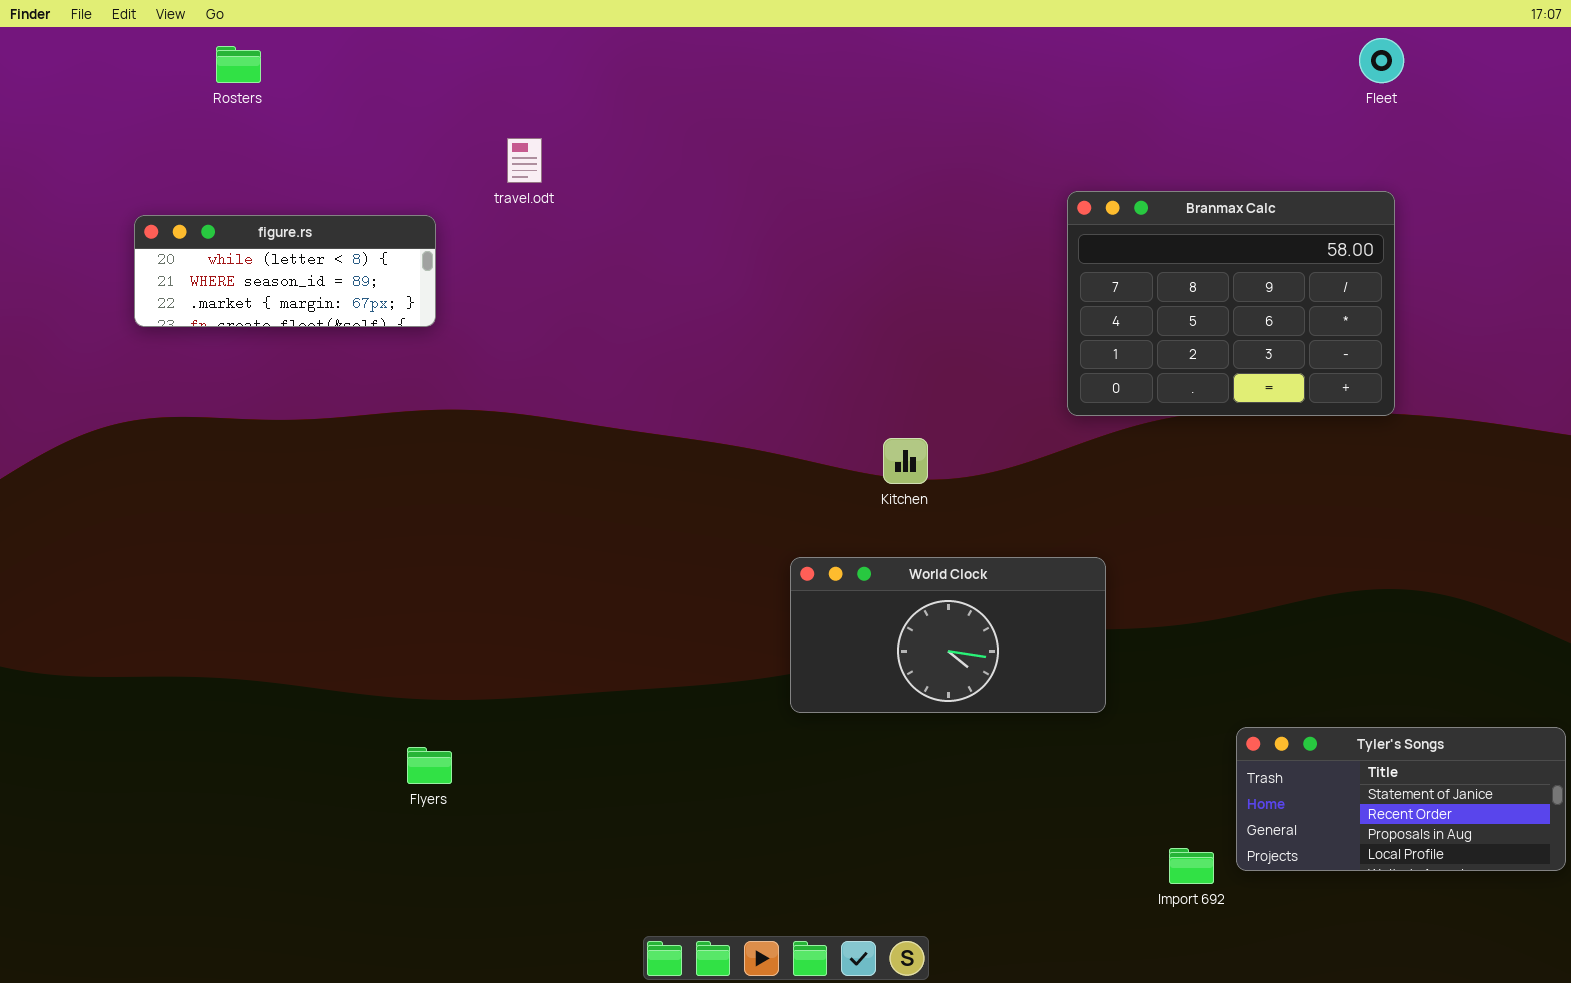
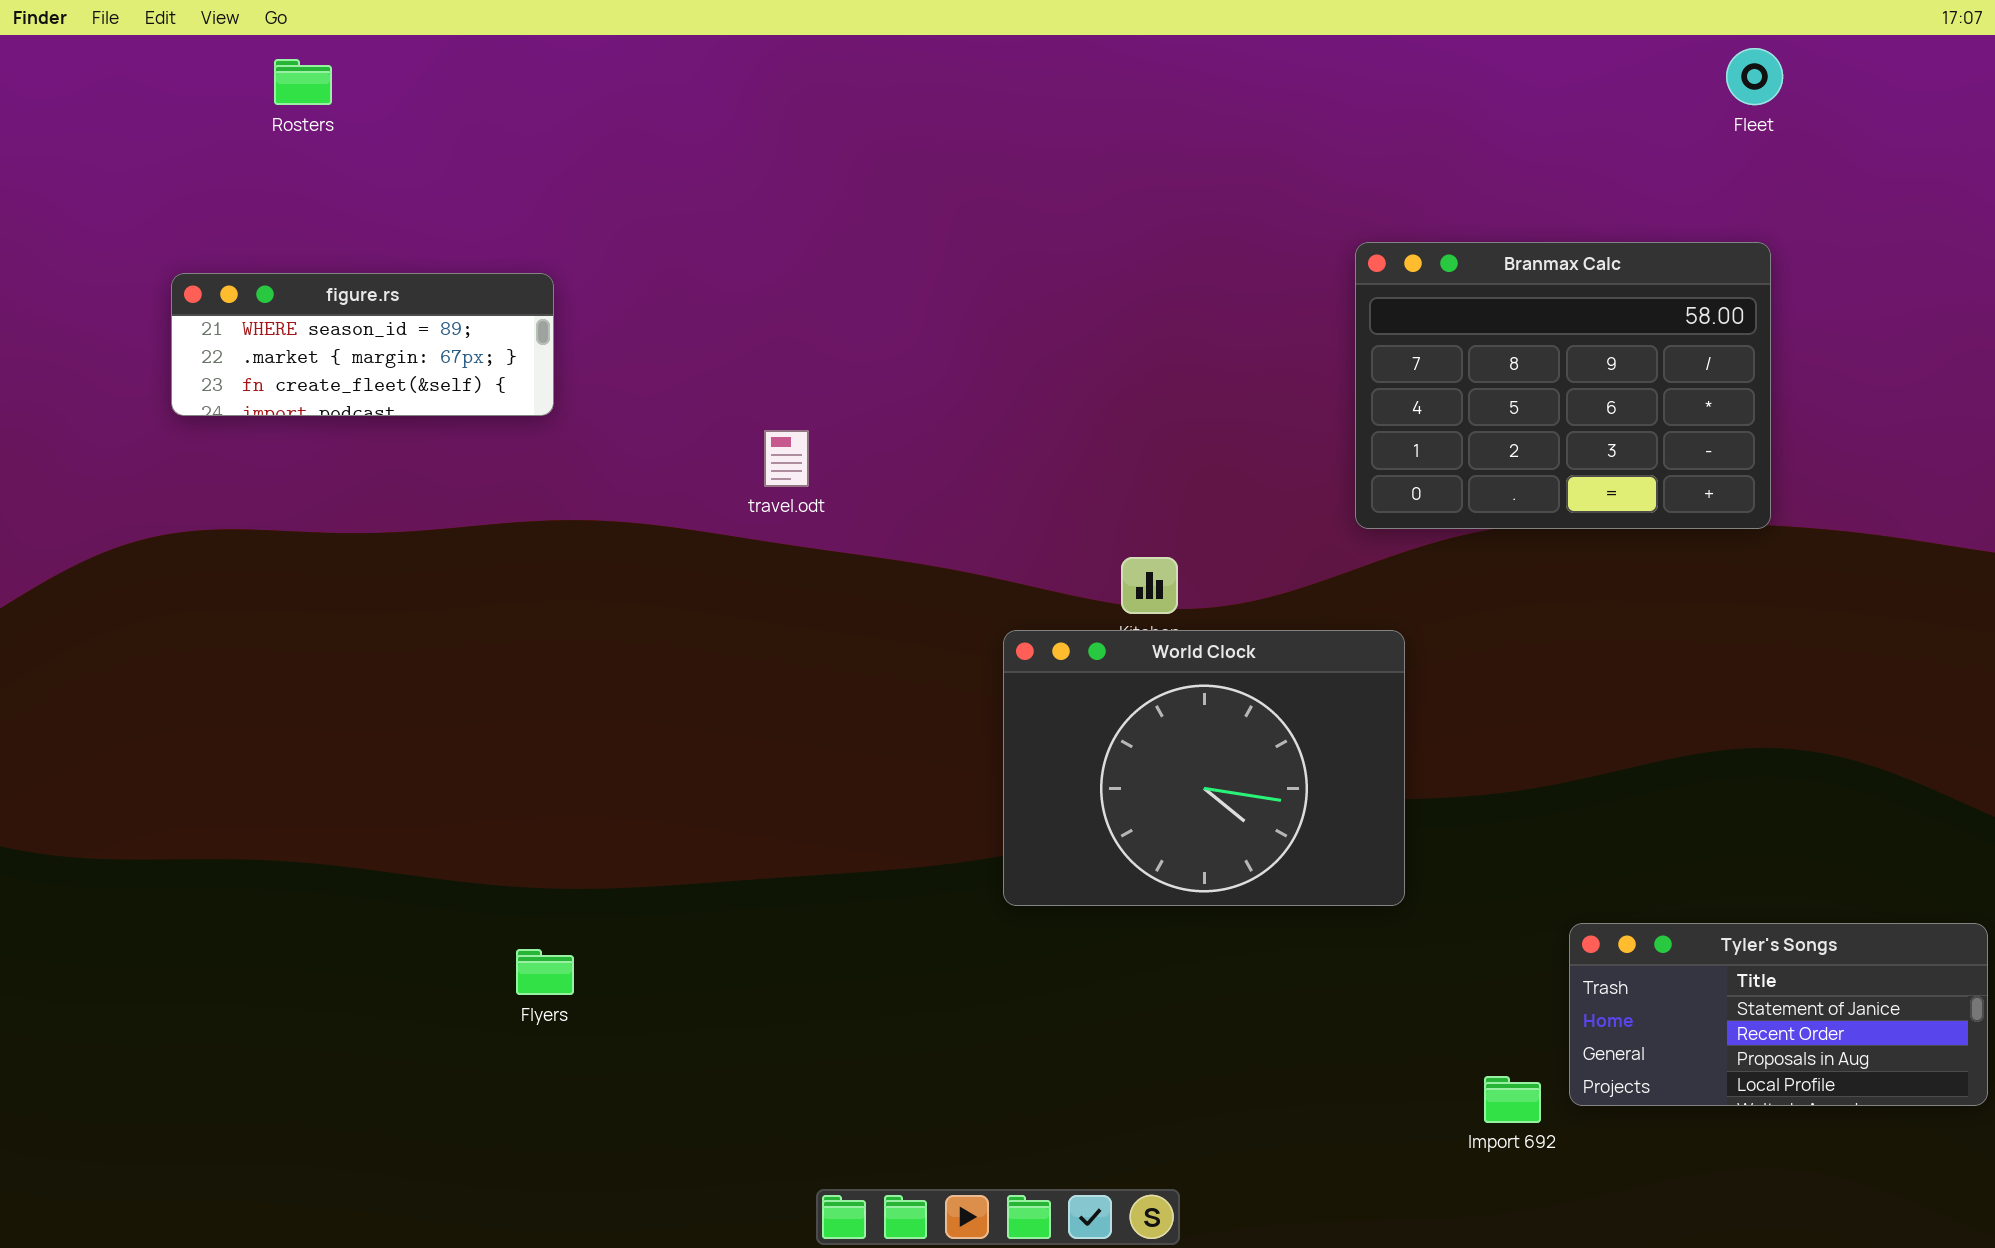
travel.odt: [507,138,542,183] -> [764,430,809,487], moved
figure.rs: [134,215,436,327] -> [171,273,554,416], scrolled down 1 row
World Clock: [790,557,1106,713] -> [1003,630,1405,906], resized

